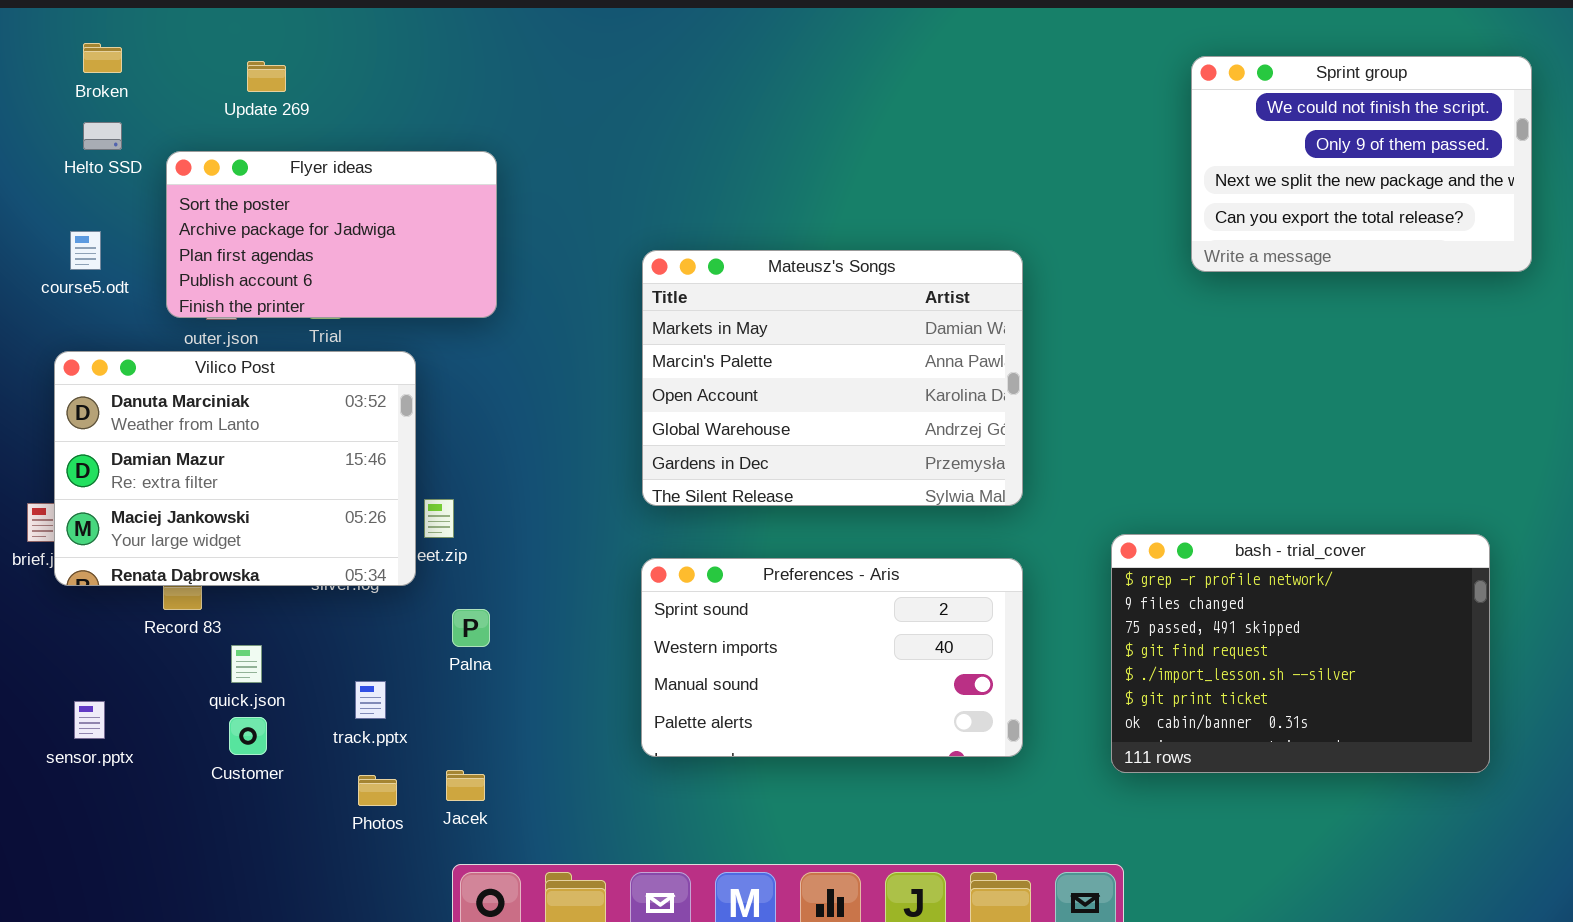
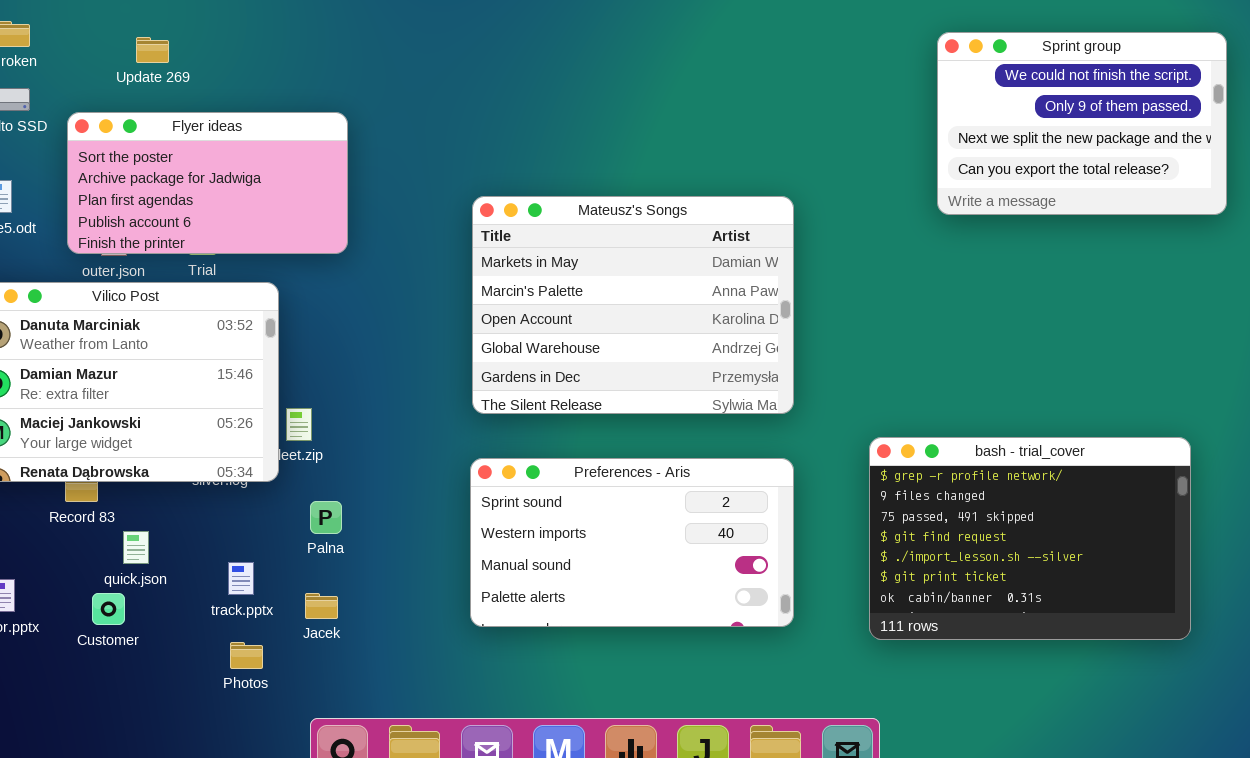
Customer: [229,717,267,755] -> [92,593,125,625], moved
Jacek: [446,770,485,801] -> [305,593,338,619], moved

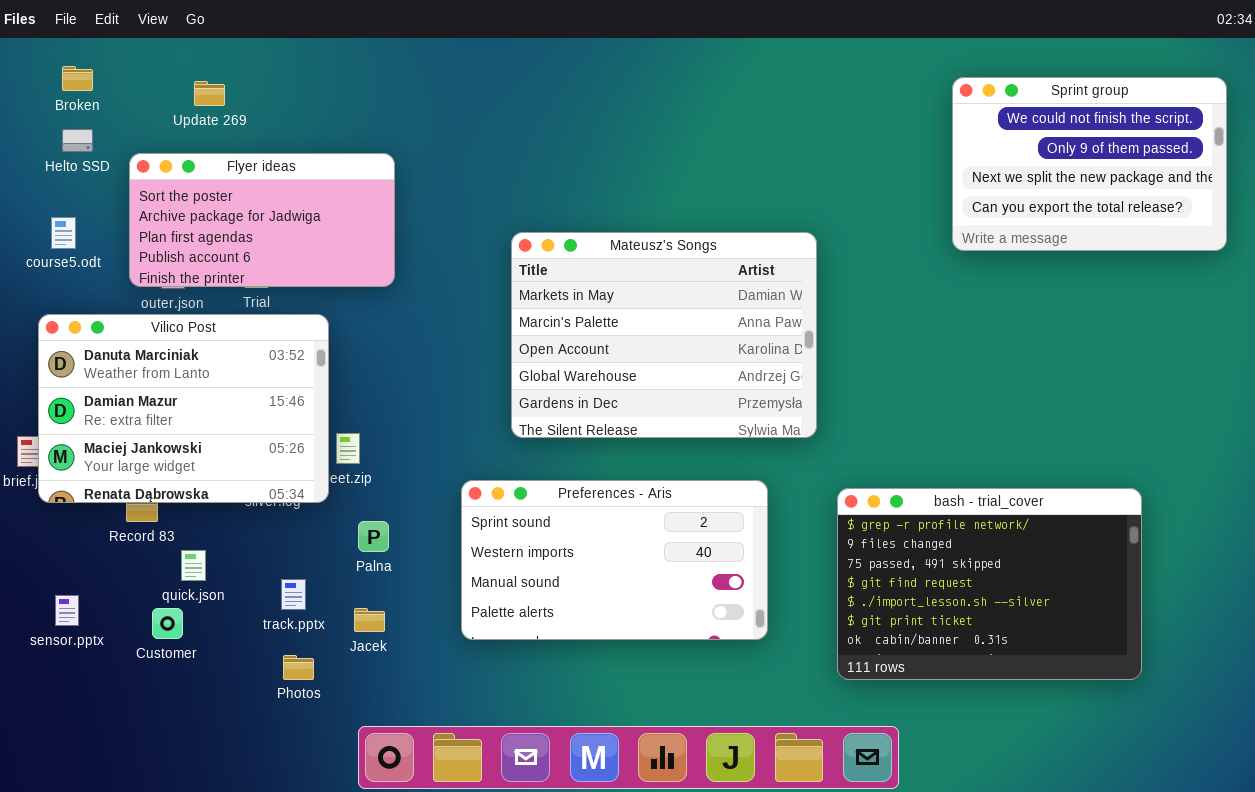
bash - trial_cover: [869,437,1191,640] -> [837,488,1142,680], moved
Preferences - Aris: [470,458,794,627] -> [461,480,768,640], moved

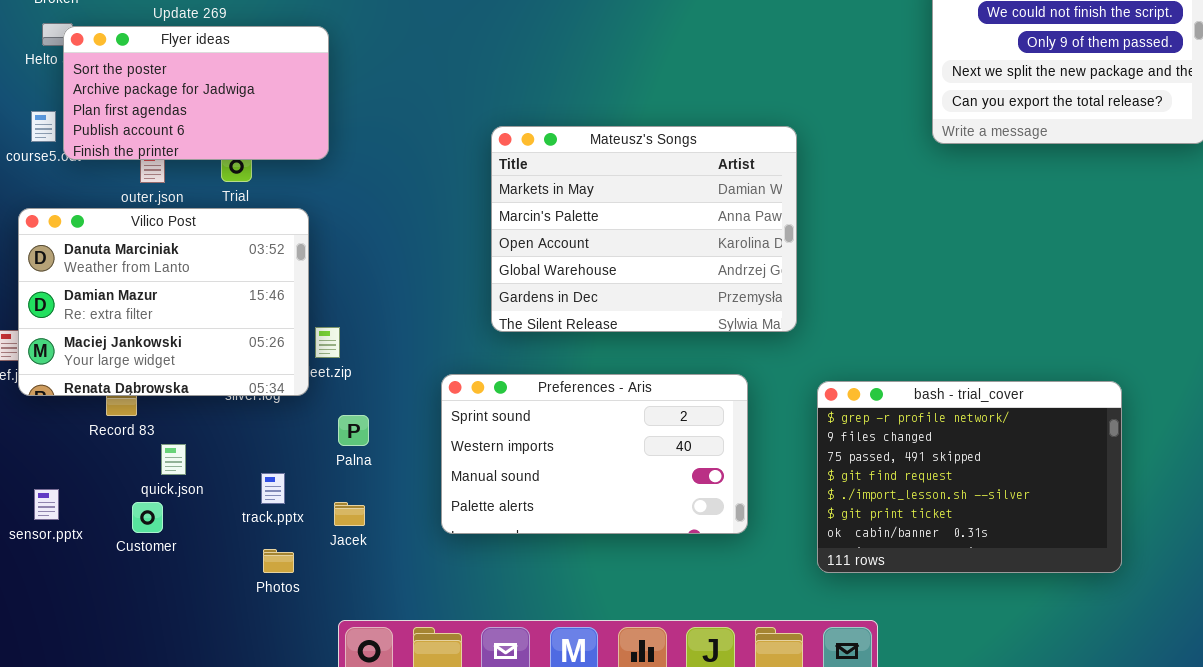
Flyer ideas: [129,153,395,287] -> [63,26,329,160], moved

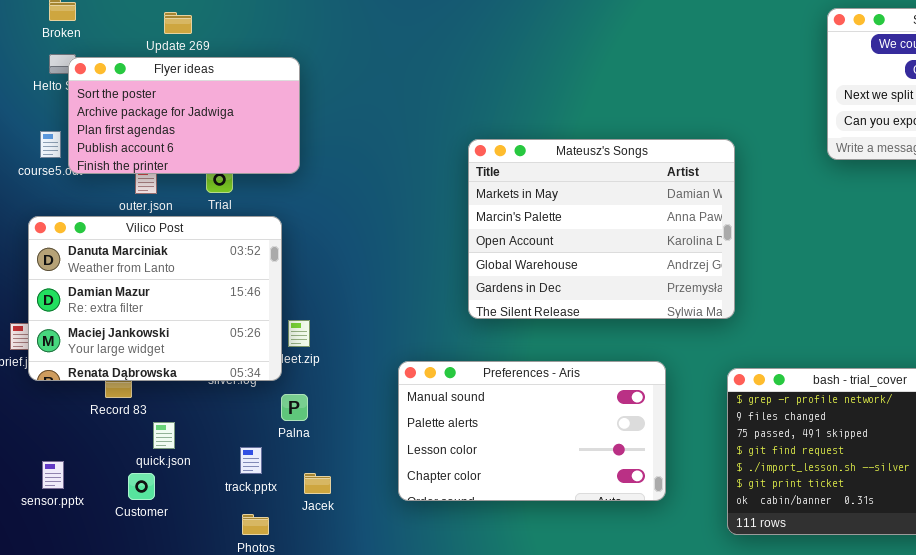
Mateusz's Songs: [491,126,797,332] -> [468,139,735,319], moved
Preferences - Aris: [441,374,748,534] -> [398,361,666,501], scrolled down 2 rows
Palna: [338,415,369,446] -> [281,394,308,421], moved

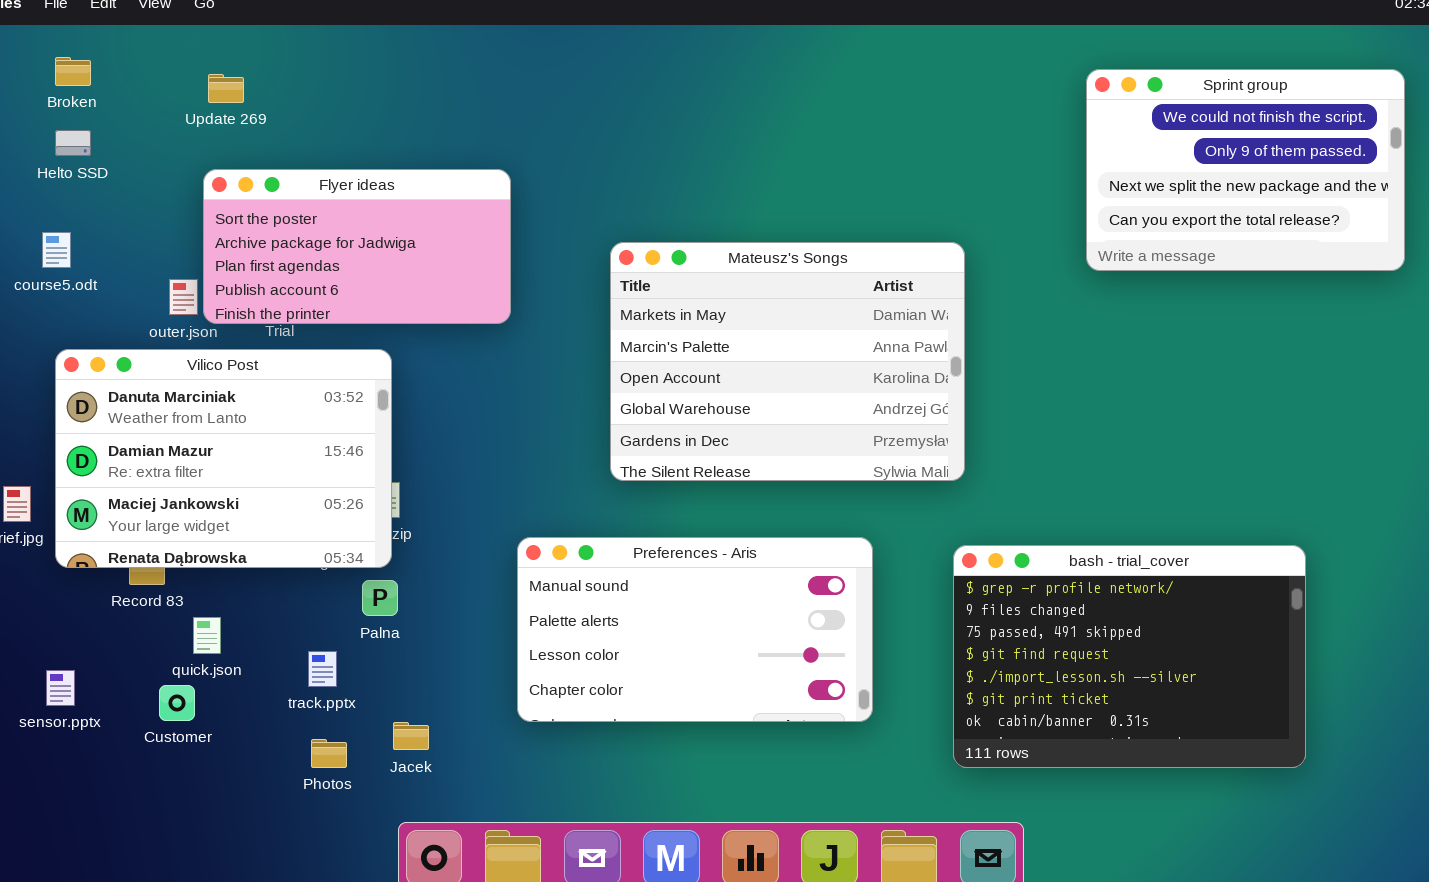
Flyer ideas: [68,57,300,174] -> [203,169,511,324], moved
Vilico Post: [28,216,282,381] -> [55,349,392,568], moved
Jacek: [304,473,331,494] -> [393,722,429,750], moved

